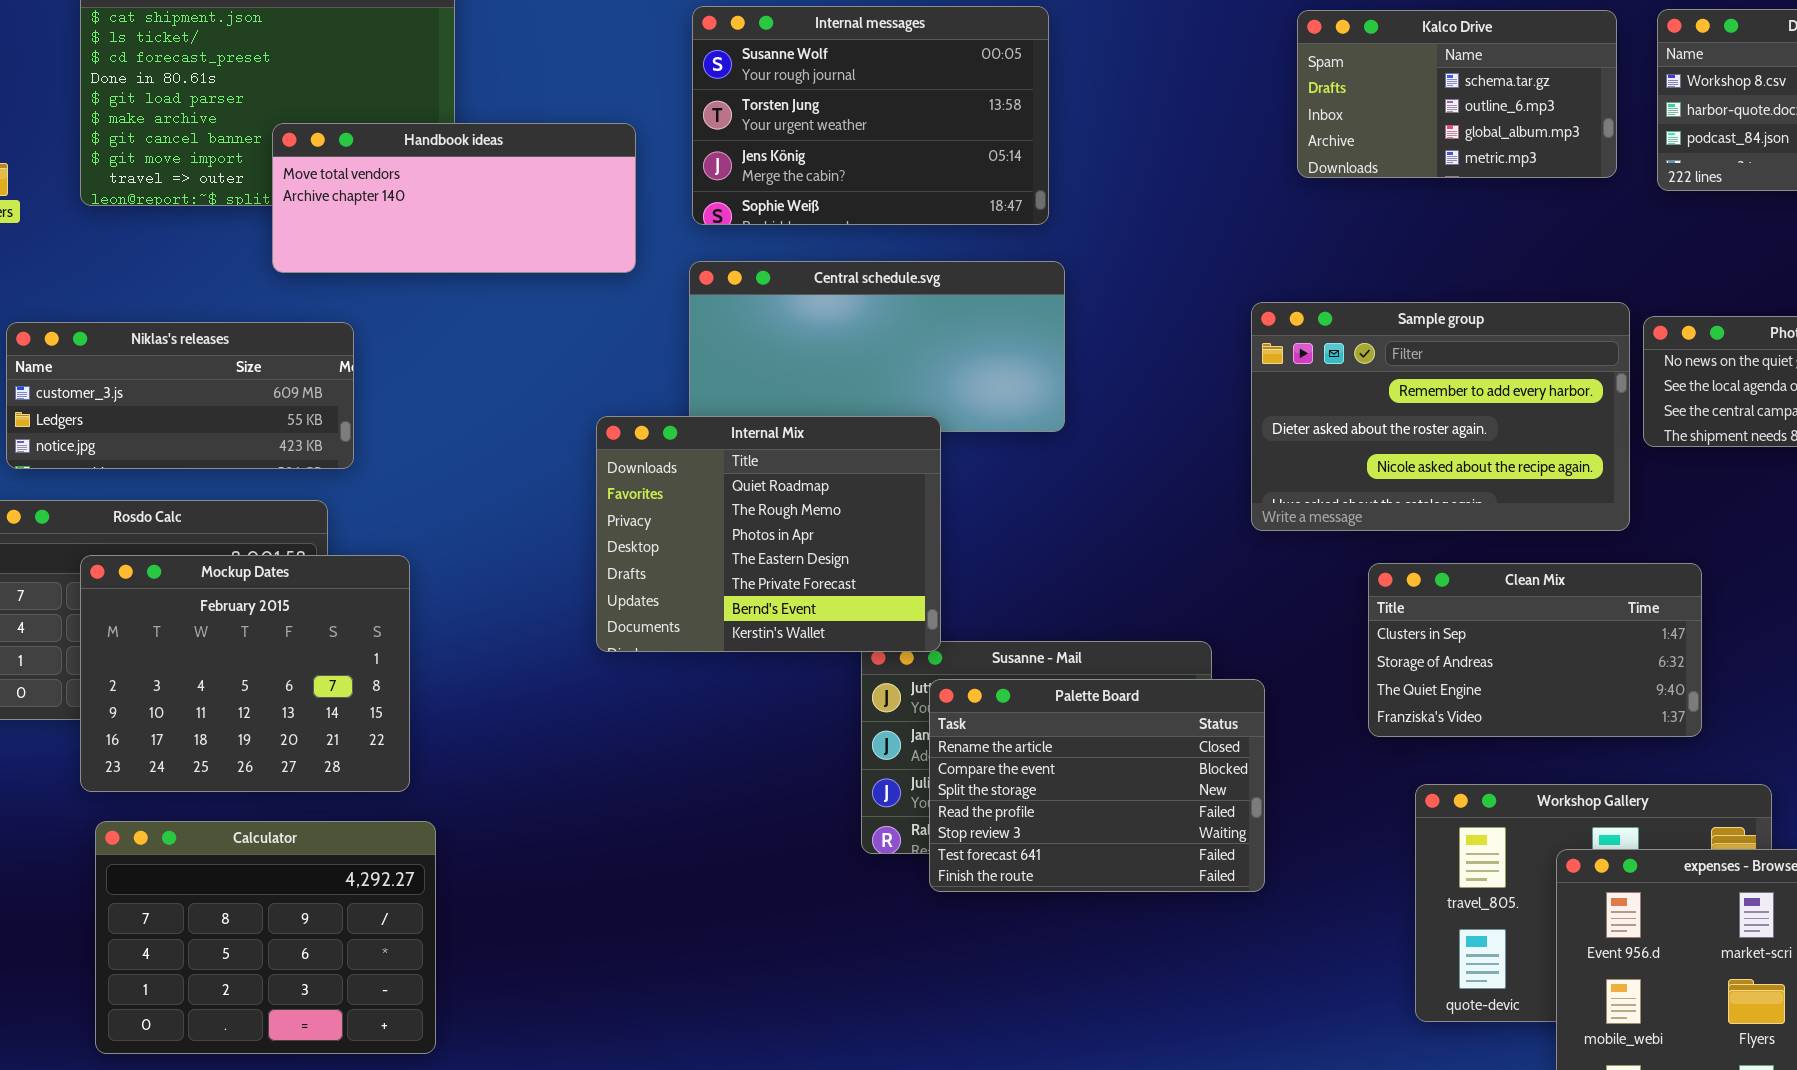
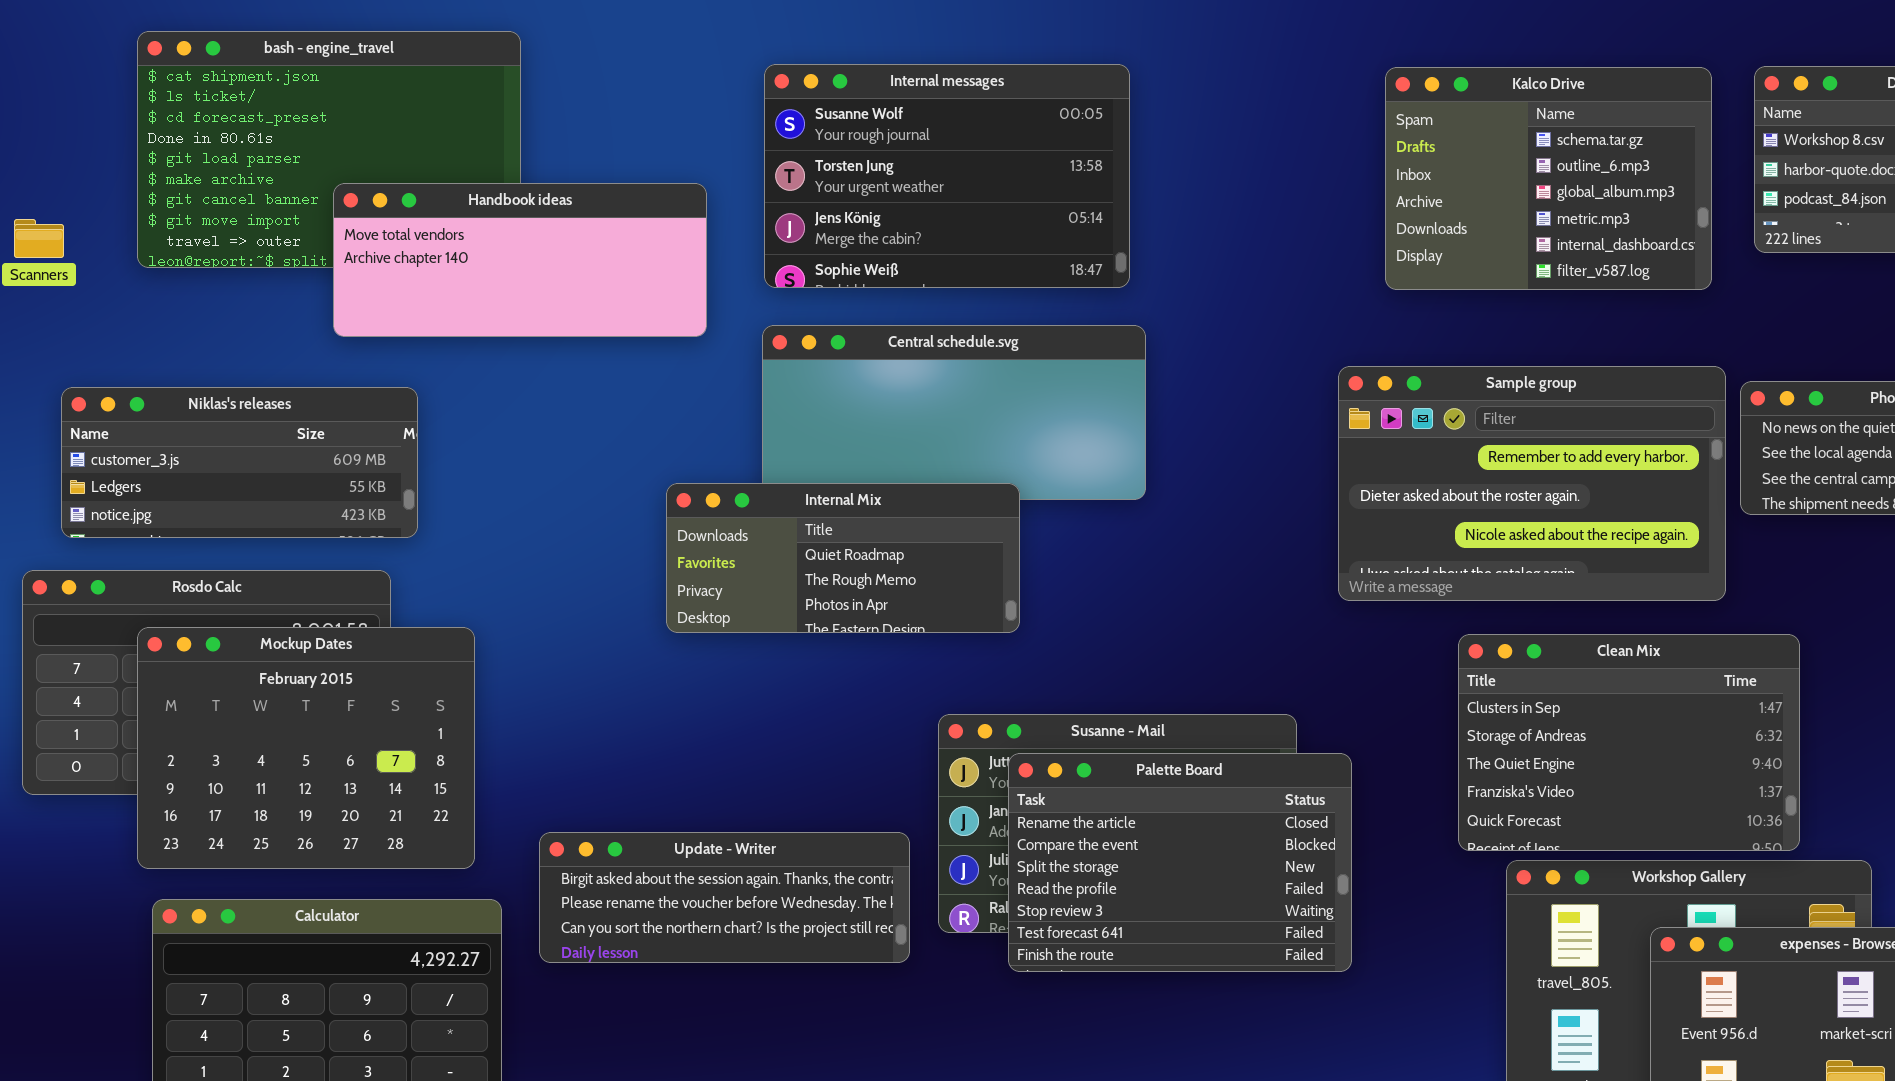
Kalco Drive: [1297,10,1617,178] -> [1385,67,1712,290], resized
Internal Mix: [596,416,941,652] -> [666,483,1020,633], resized
Clean Mix: [1368,563,1702,737] -> [1458,634,1800,851], resized
Update - Writer: none -> [539,832,910,963], opened

